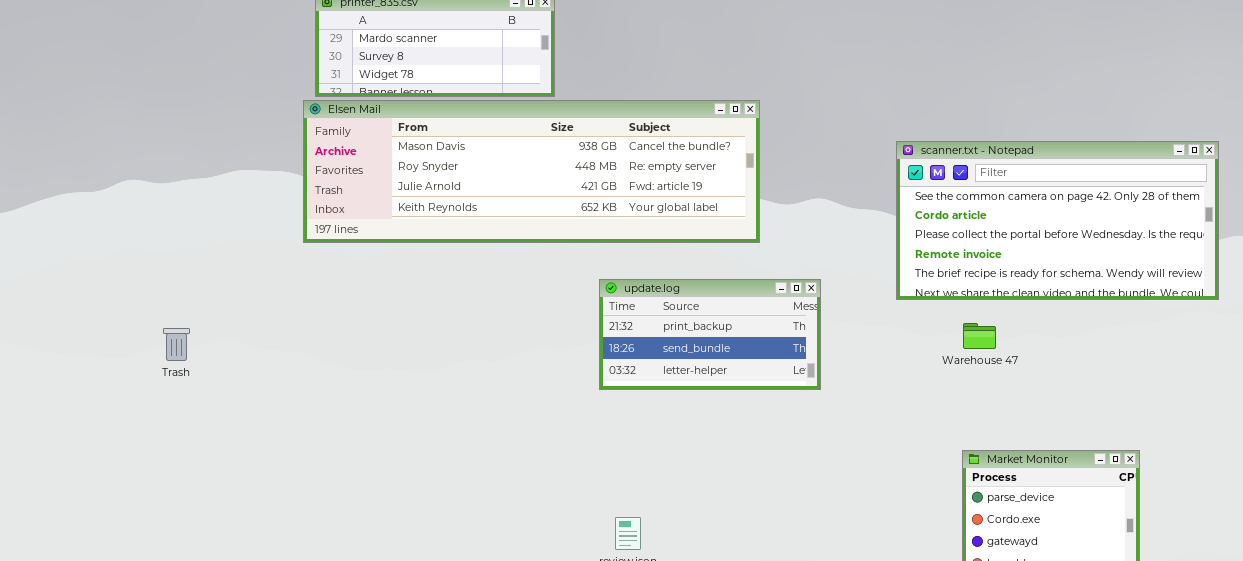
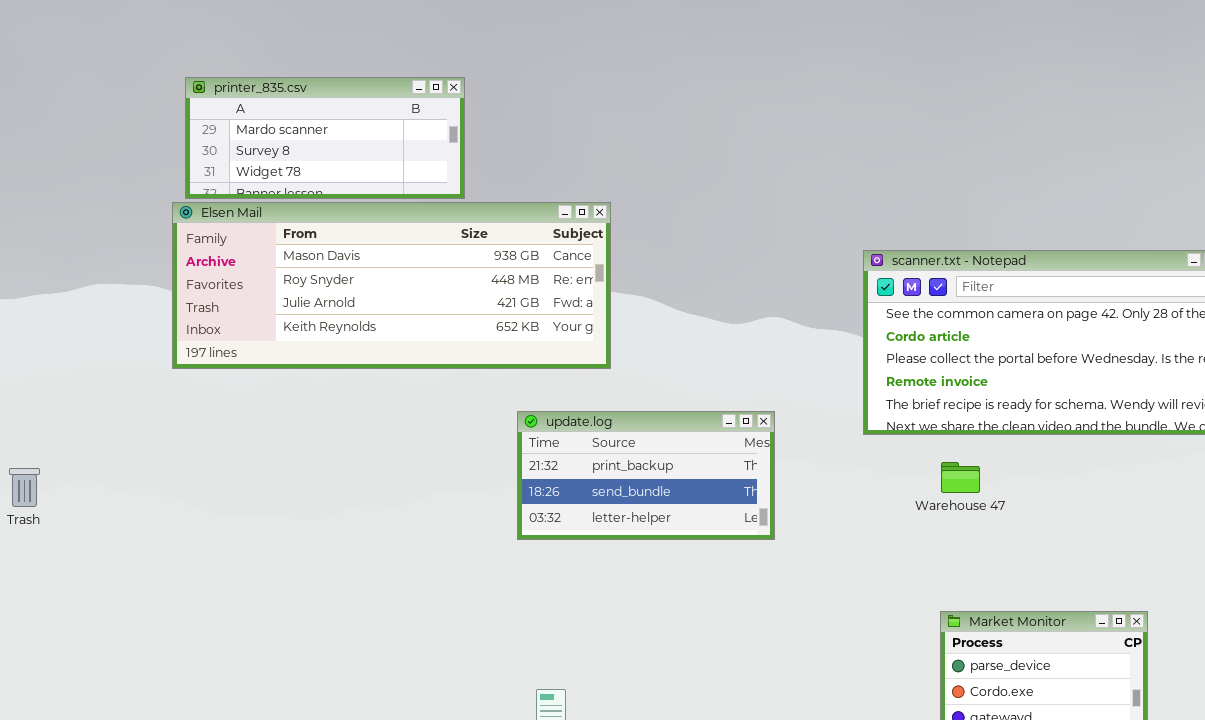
Elsen Mail: [303,100,760,243] -> [172,202,611,369], resized

